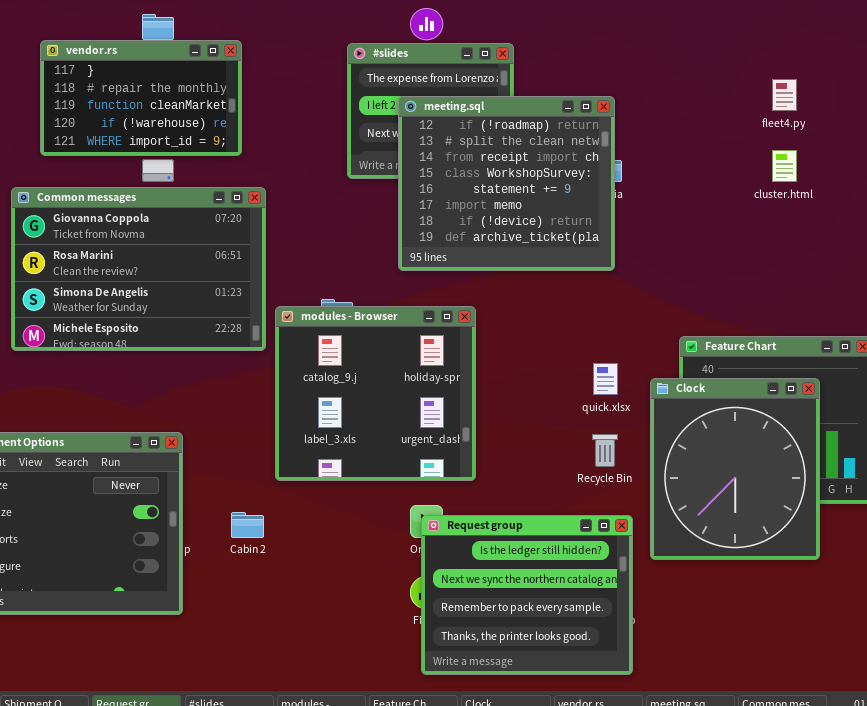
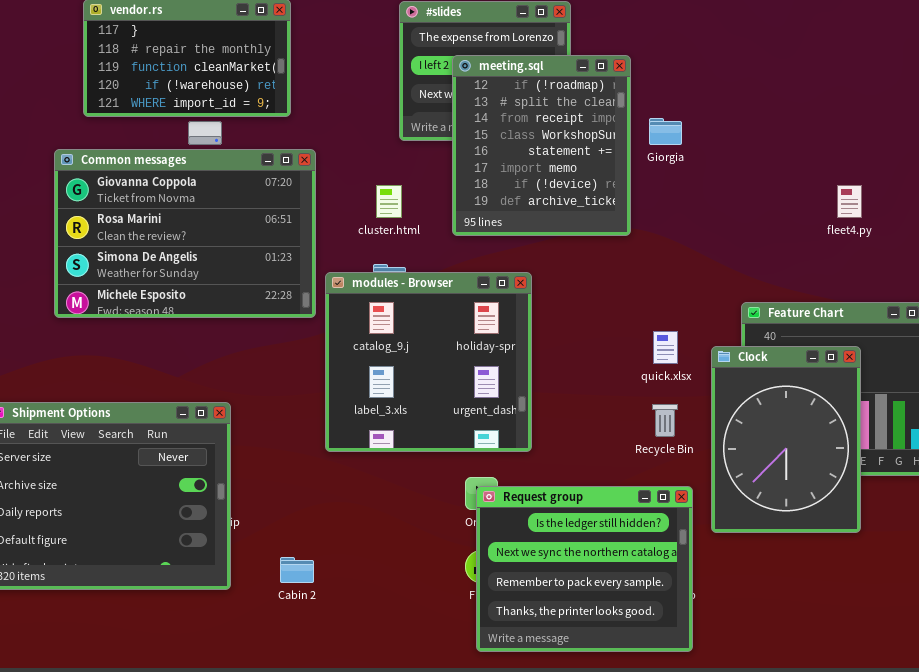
fleet4.py: [772,79,797,111] -> [837,185,862,218], moved
meeting.sql: [398,96,615,271] -> [452,55,631,236], resized
cluster.html: [772,150,797,182] -> [376,185,402,218], moved
Clock: [650,378,820,560] -> [711,346,861,533], resized
Cabin 2: [231,512,264,538] -> [280,557,314,583], moved

